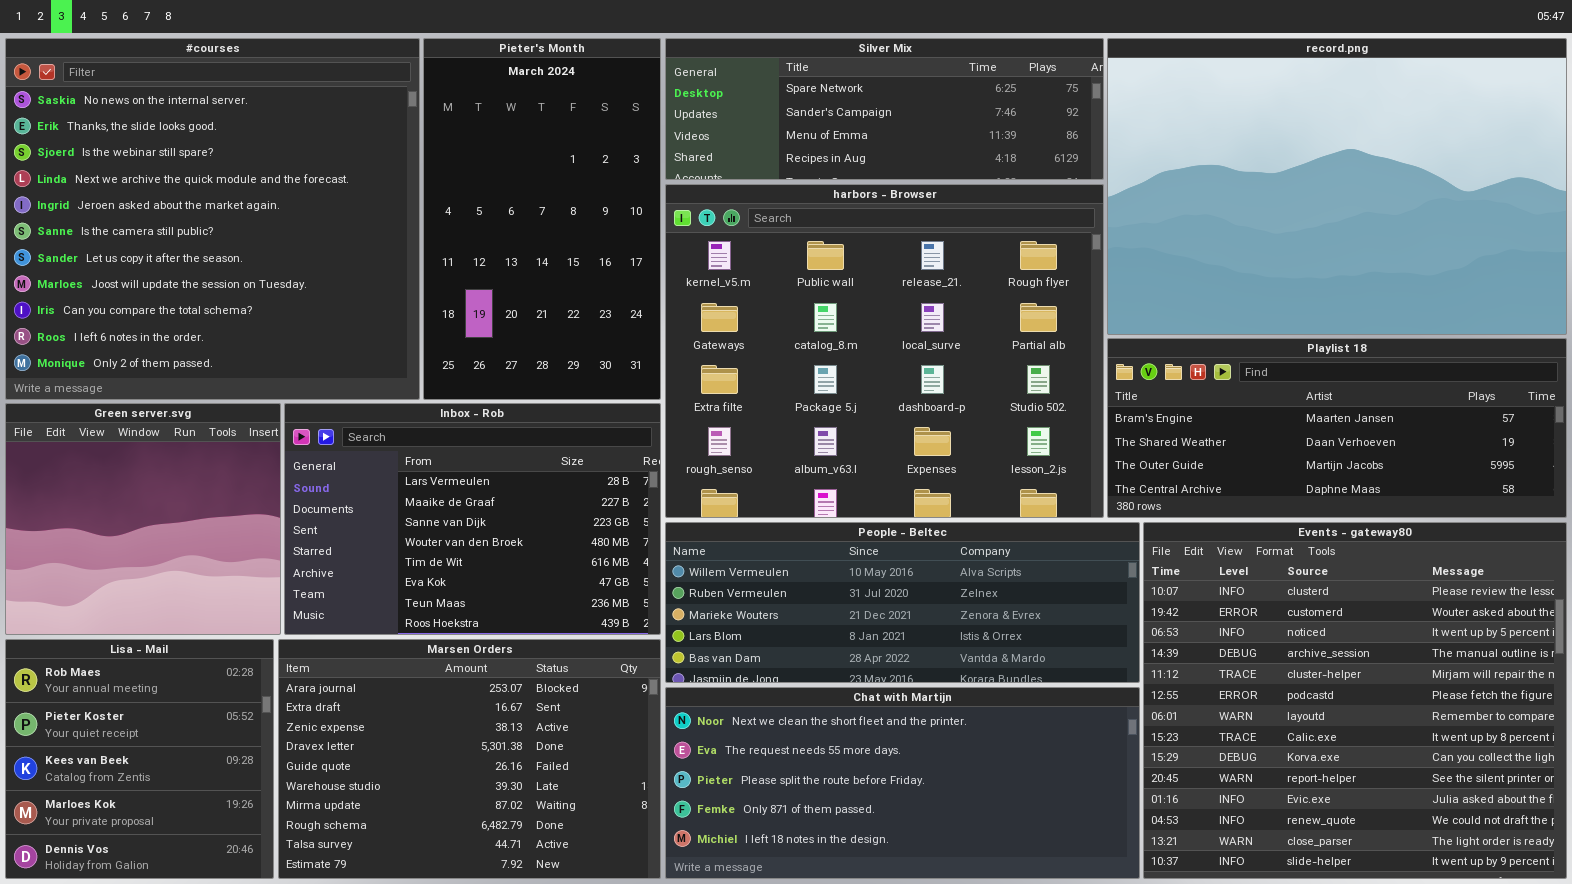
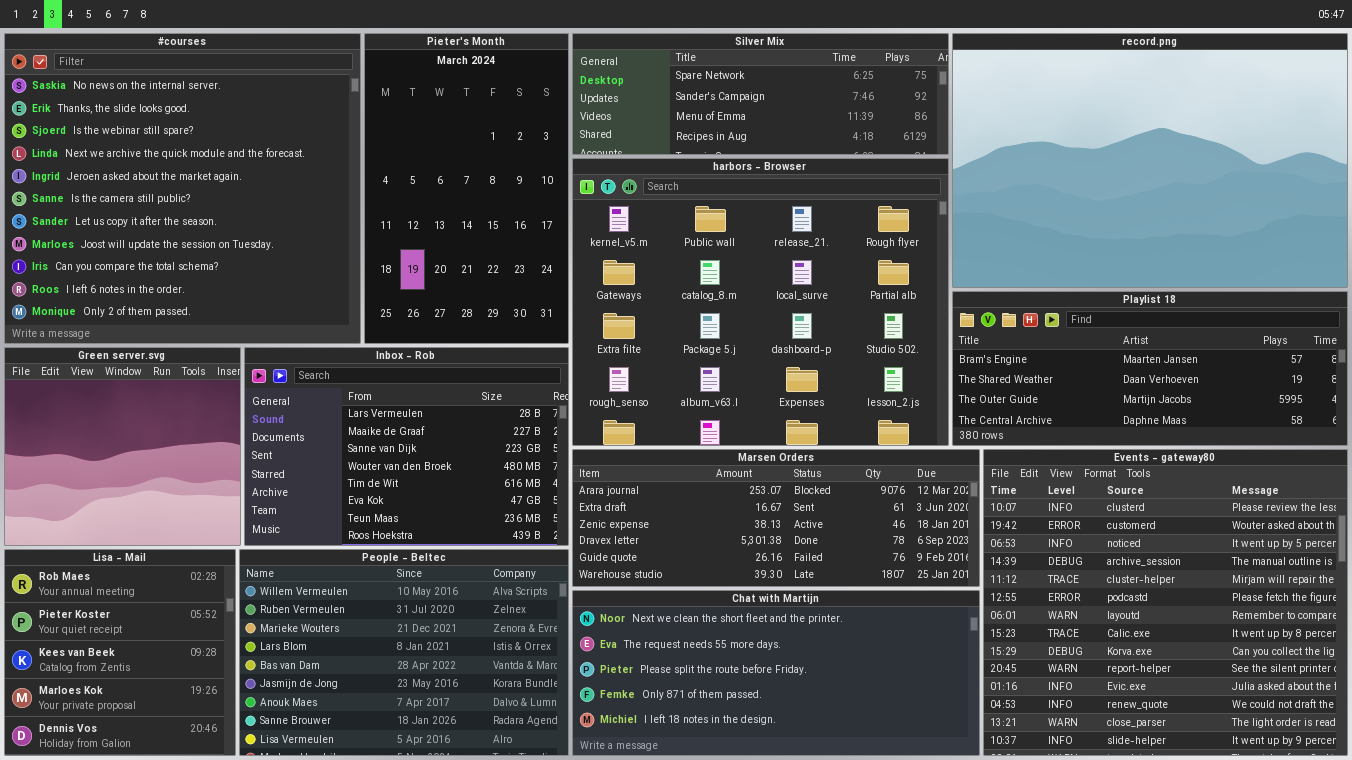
People - Beltec: [665,522,1140,683] -> [239,549,569,756], moved, resized
Marsen Orders: [278,639,661,879] -> [572,449,980,587], moved, resized

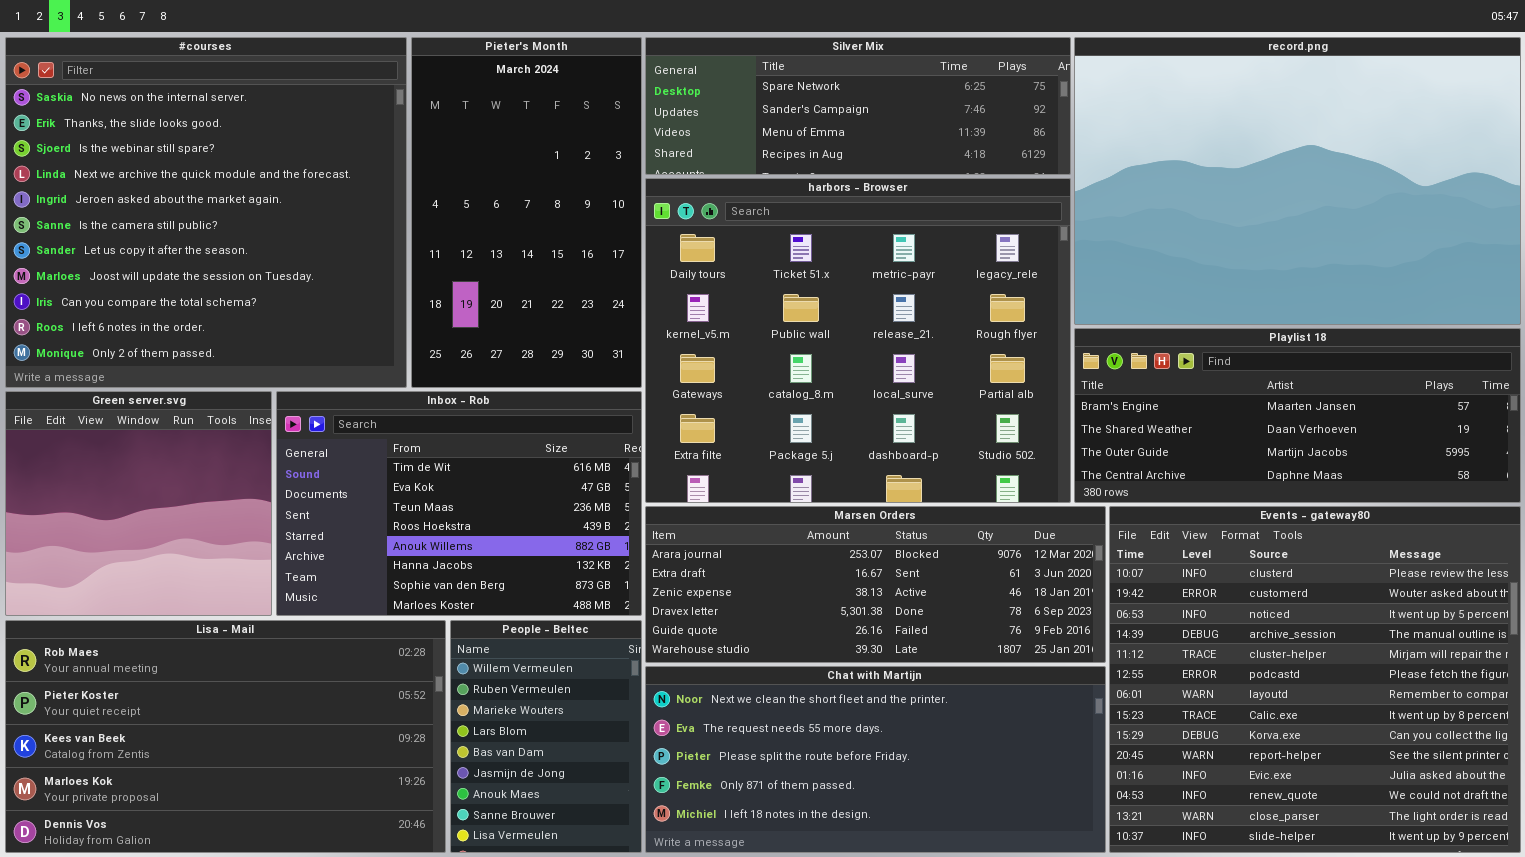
harbors - Browser: [572,158,949,446] -> [645,178,1071,503], scrolled up 1 row
Inbox - Rob: [244,347,569,546] -> [276,391,642,616], scrolled down 4 rows
Lisa - Mail: [4,549,236,756] -> [5,620,446,853], resized
People - Beltec: [239,549,569,756] -> [450,620,642,853], resized

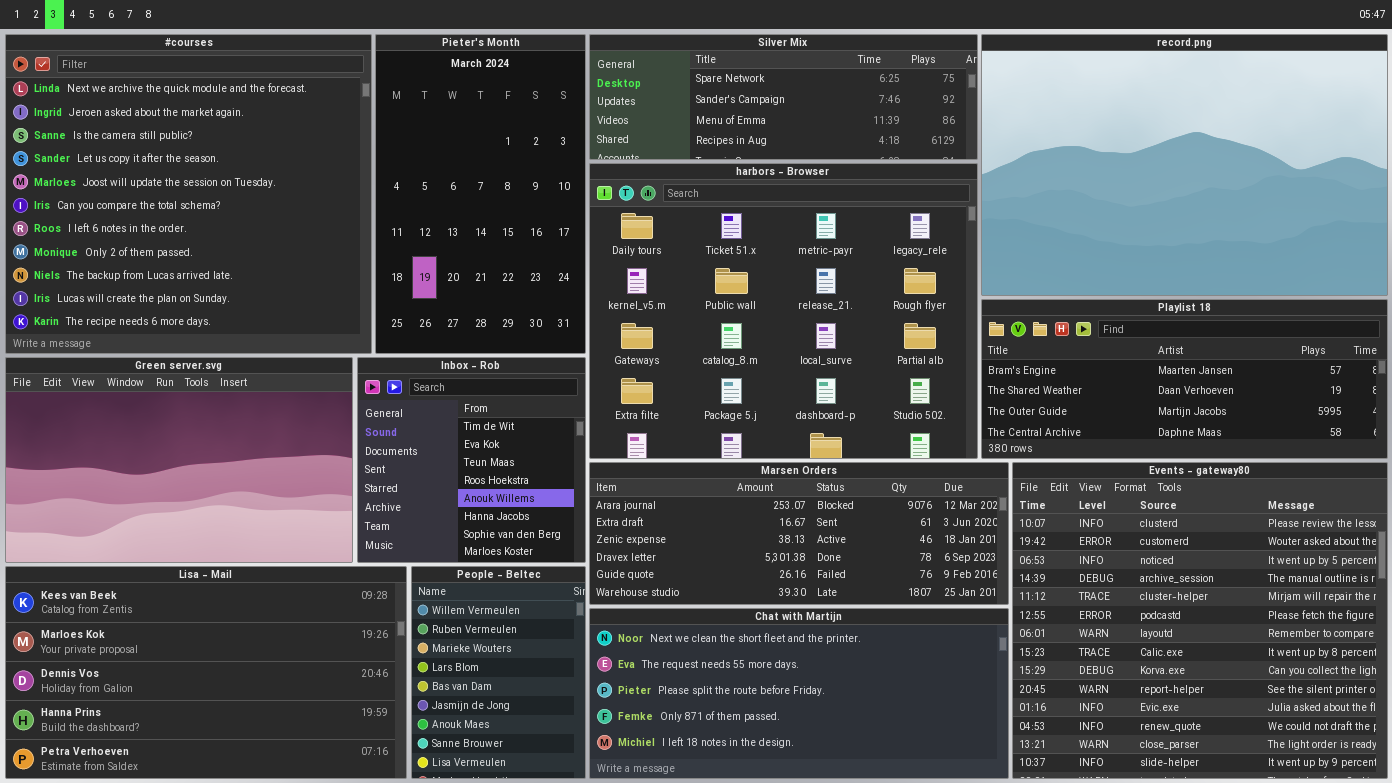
#courses: [5,37,407,388] -> [5,34,372,354], scrolled down 3 rows
Green server.svg: [5,391,272,616] -> [5,357,353,563], resized
Inbox - Rob: [276,391,642,616] -> [357,357,586,563], resized
Lisa - Mail: [5,620,446,853] -> [5,566,407,779], scrolled down 2 rows

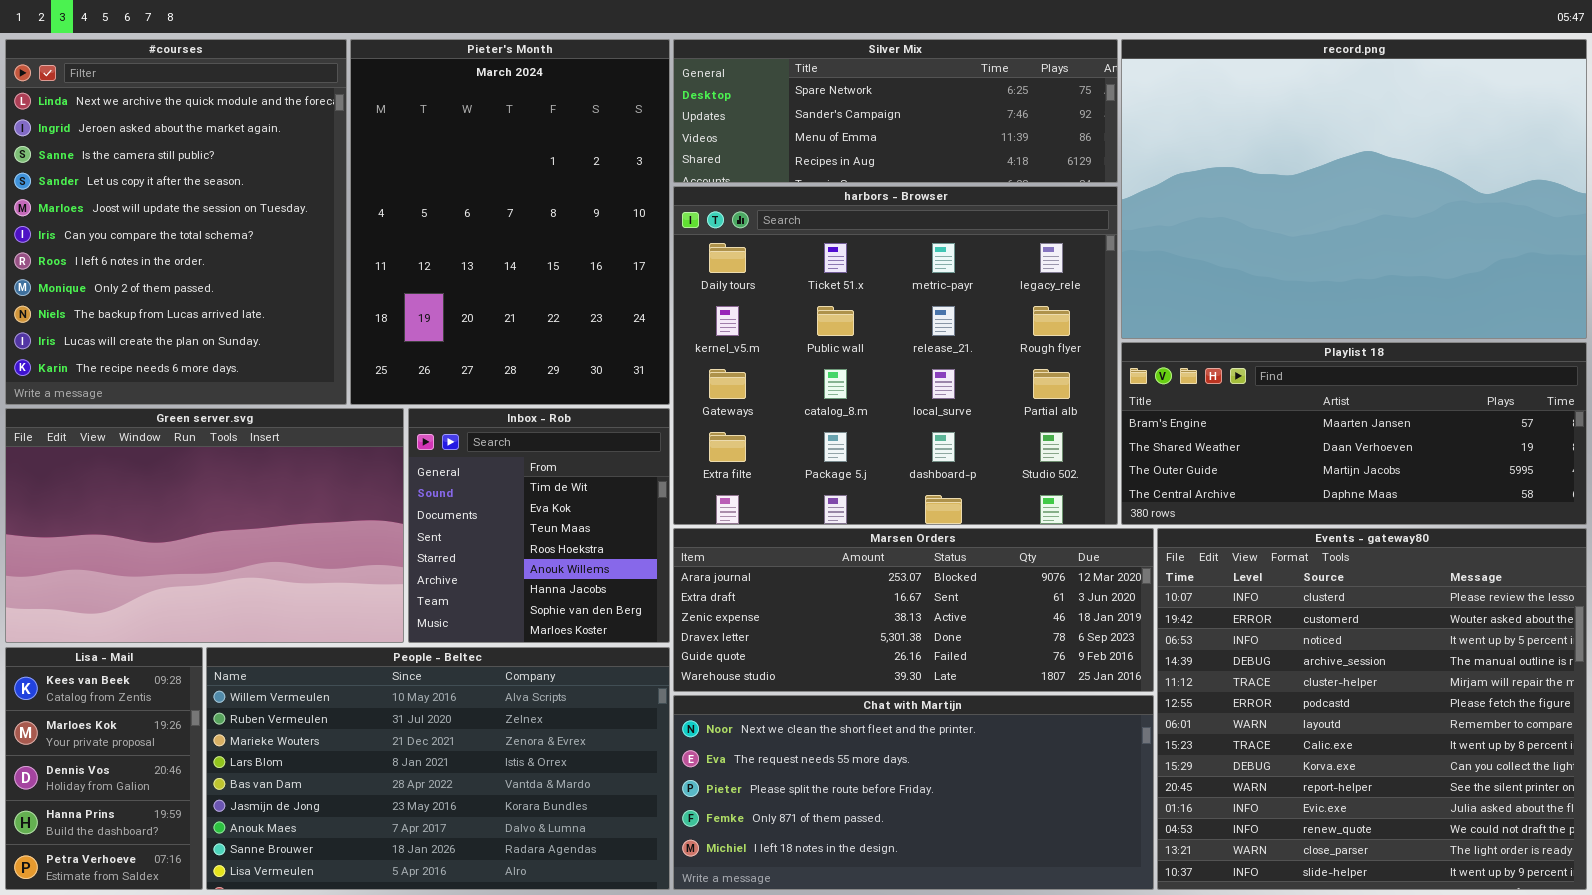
#courses: [5,34,372,354] -> [5,39,347,405], resized
Pieter's Month: [375,34,586,354] -> [350,39,670,405], resized
Lisa - Mail: [5,566,407,779] -> [5,647,203,890], resized
People - Beltec: [411,566,586,779] -> [206,647,670,890], resized

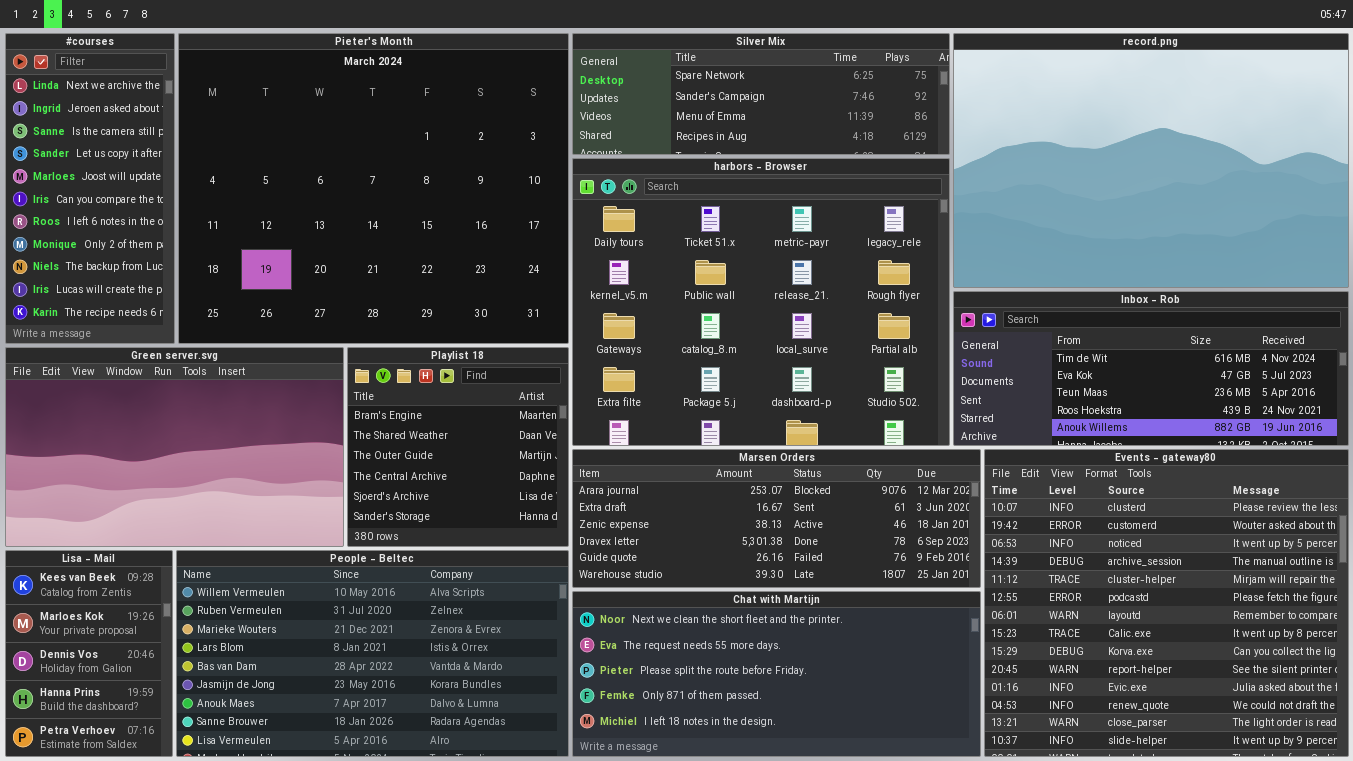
#courses: [5,39,347,405] -> [5,33,175,344], resized
Pieter's Month: [350,39,670,405] -> [178,33,569,344], resized
Playlist 18: [1121,342,1587,525] -> [347,347,569,547], moved, resized
Inbox - Rob: [408,408,670,643] -> [953,291,1349,446], moved, resized

